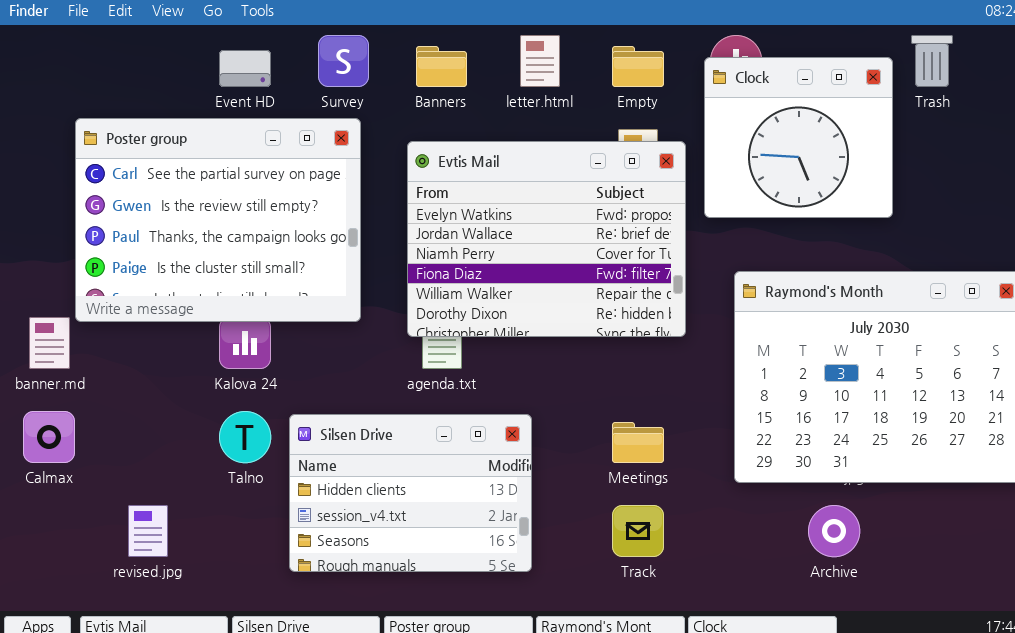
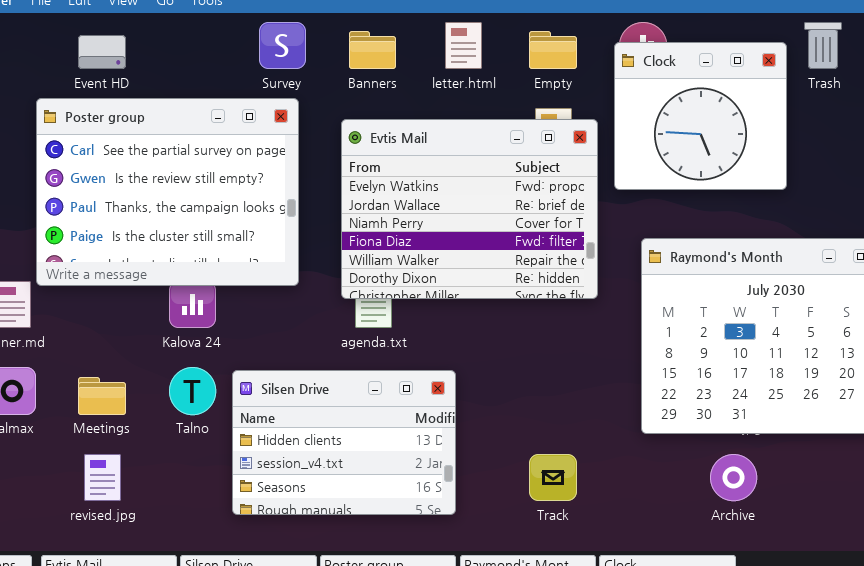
Event HD: [219,50,271,87] -> [78,35,126,69], moved
Meetings: [612,422,664,463] -> [78,377,126,415], moved

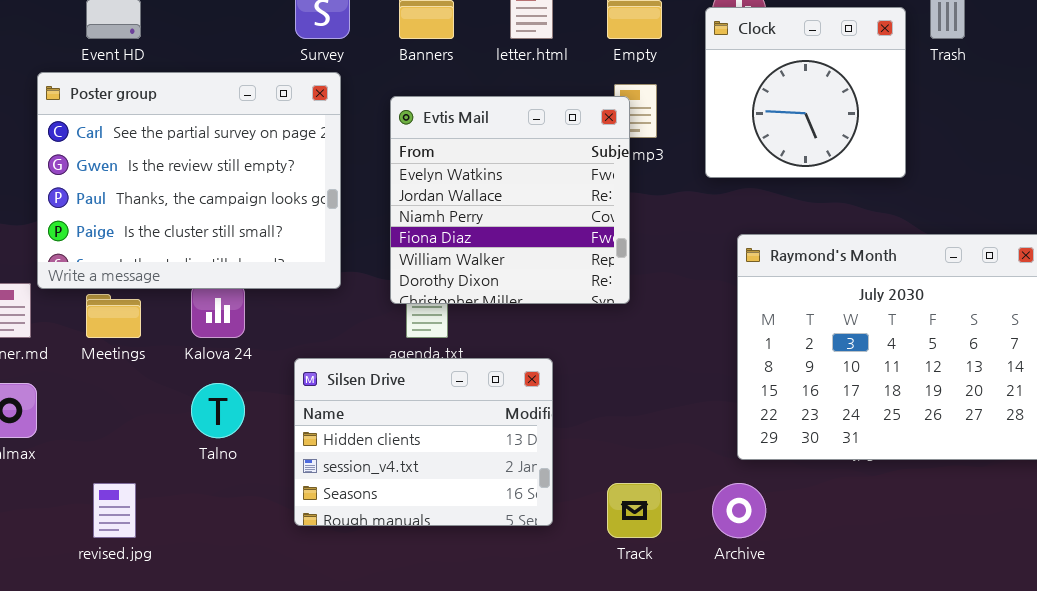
Evtis Mail: [341,119,598,299] -> [390,96,630,304], resized
Silsen Drive: [232,370,456,515] -> [294,358,553,526], moved
Meetings: [78,377,126,415] -> [86,294,141,338], moved
Archive: [710,454,757,501] -> [712,483,766,538], moved

